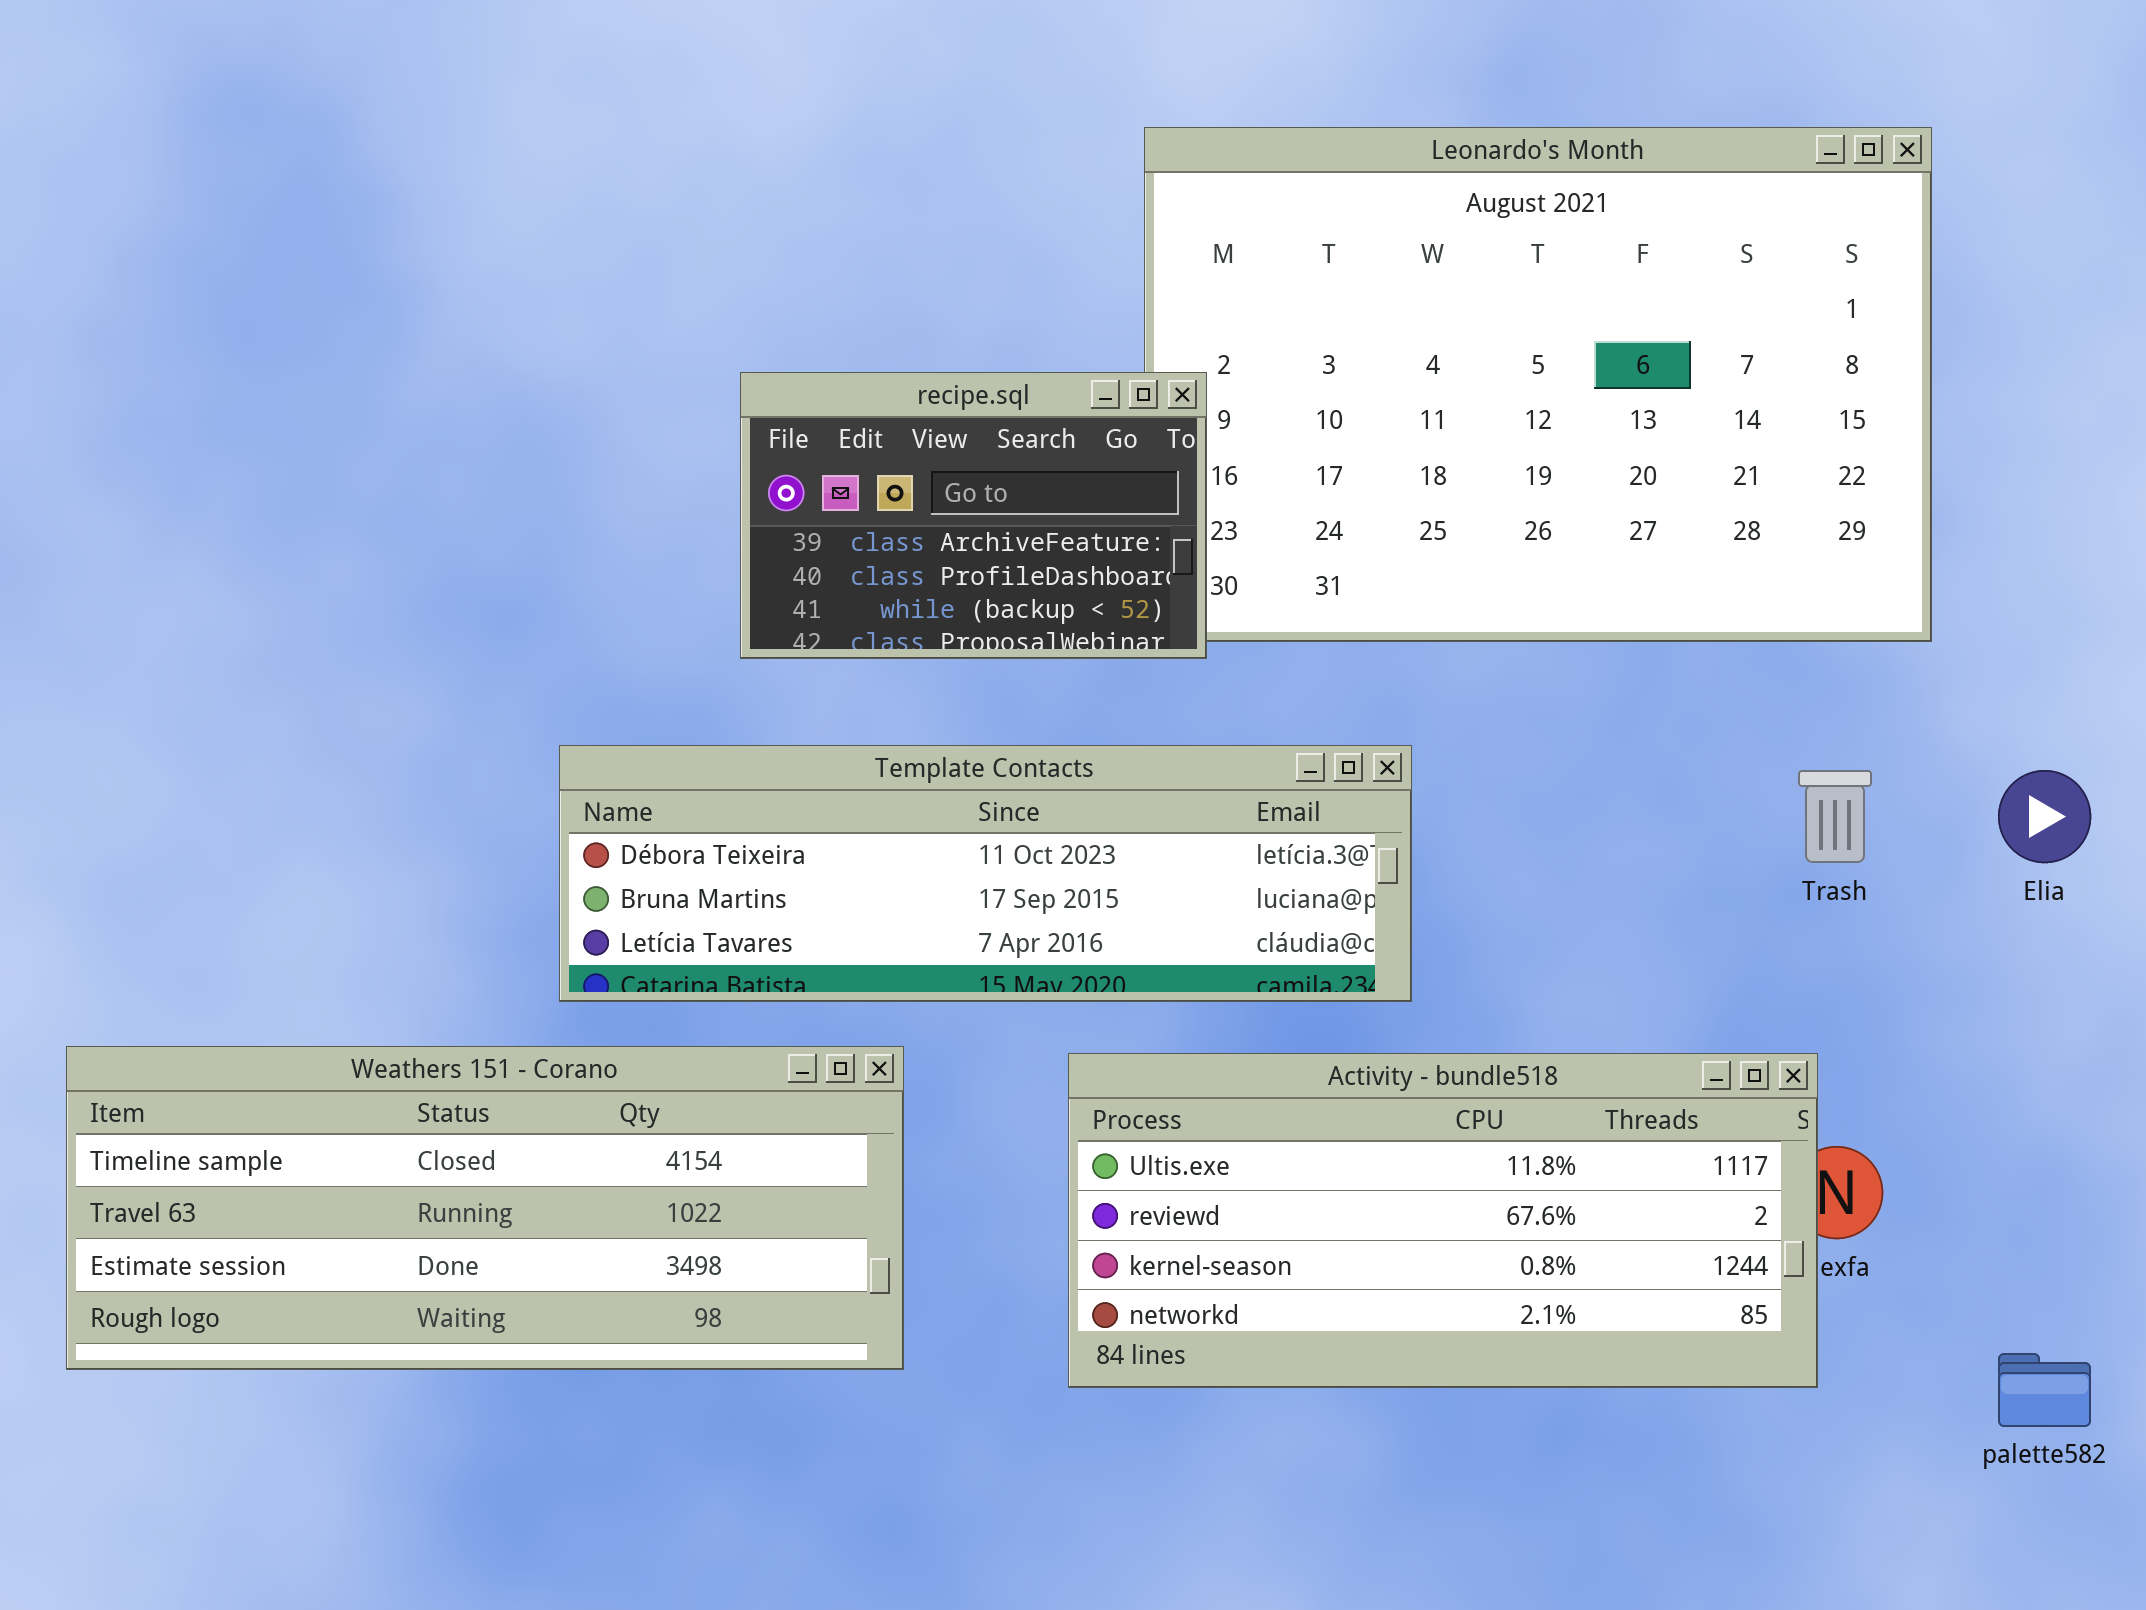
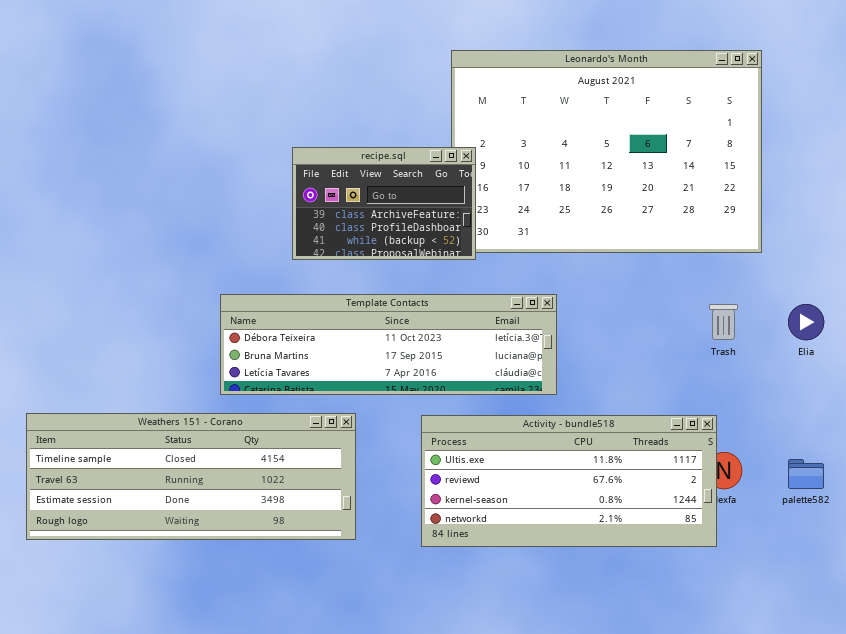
palette582: [1998,1353,2091,1427] -> [788,459,824,489], moved

